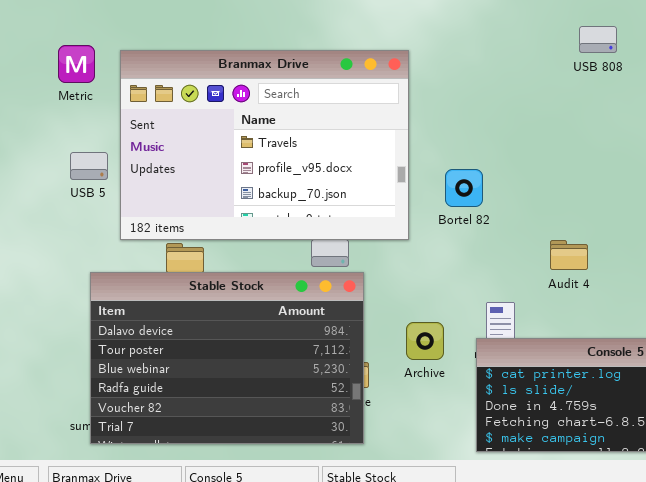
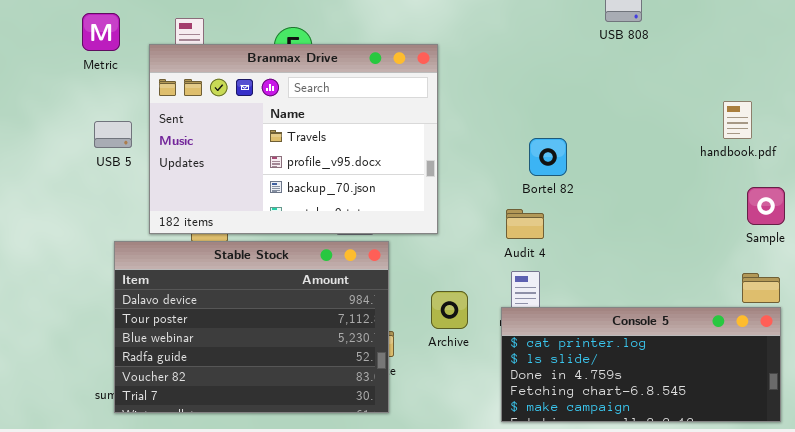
Branmax Drive: [120,50,409,240] -> [149,44,438,234], moved
Bortel 82: [445,169,483,207] -> [529,138,567,176], moved
Audit 4: [550,240,588,270] -> [506,209,544,239], moved

